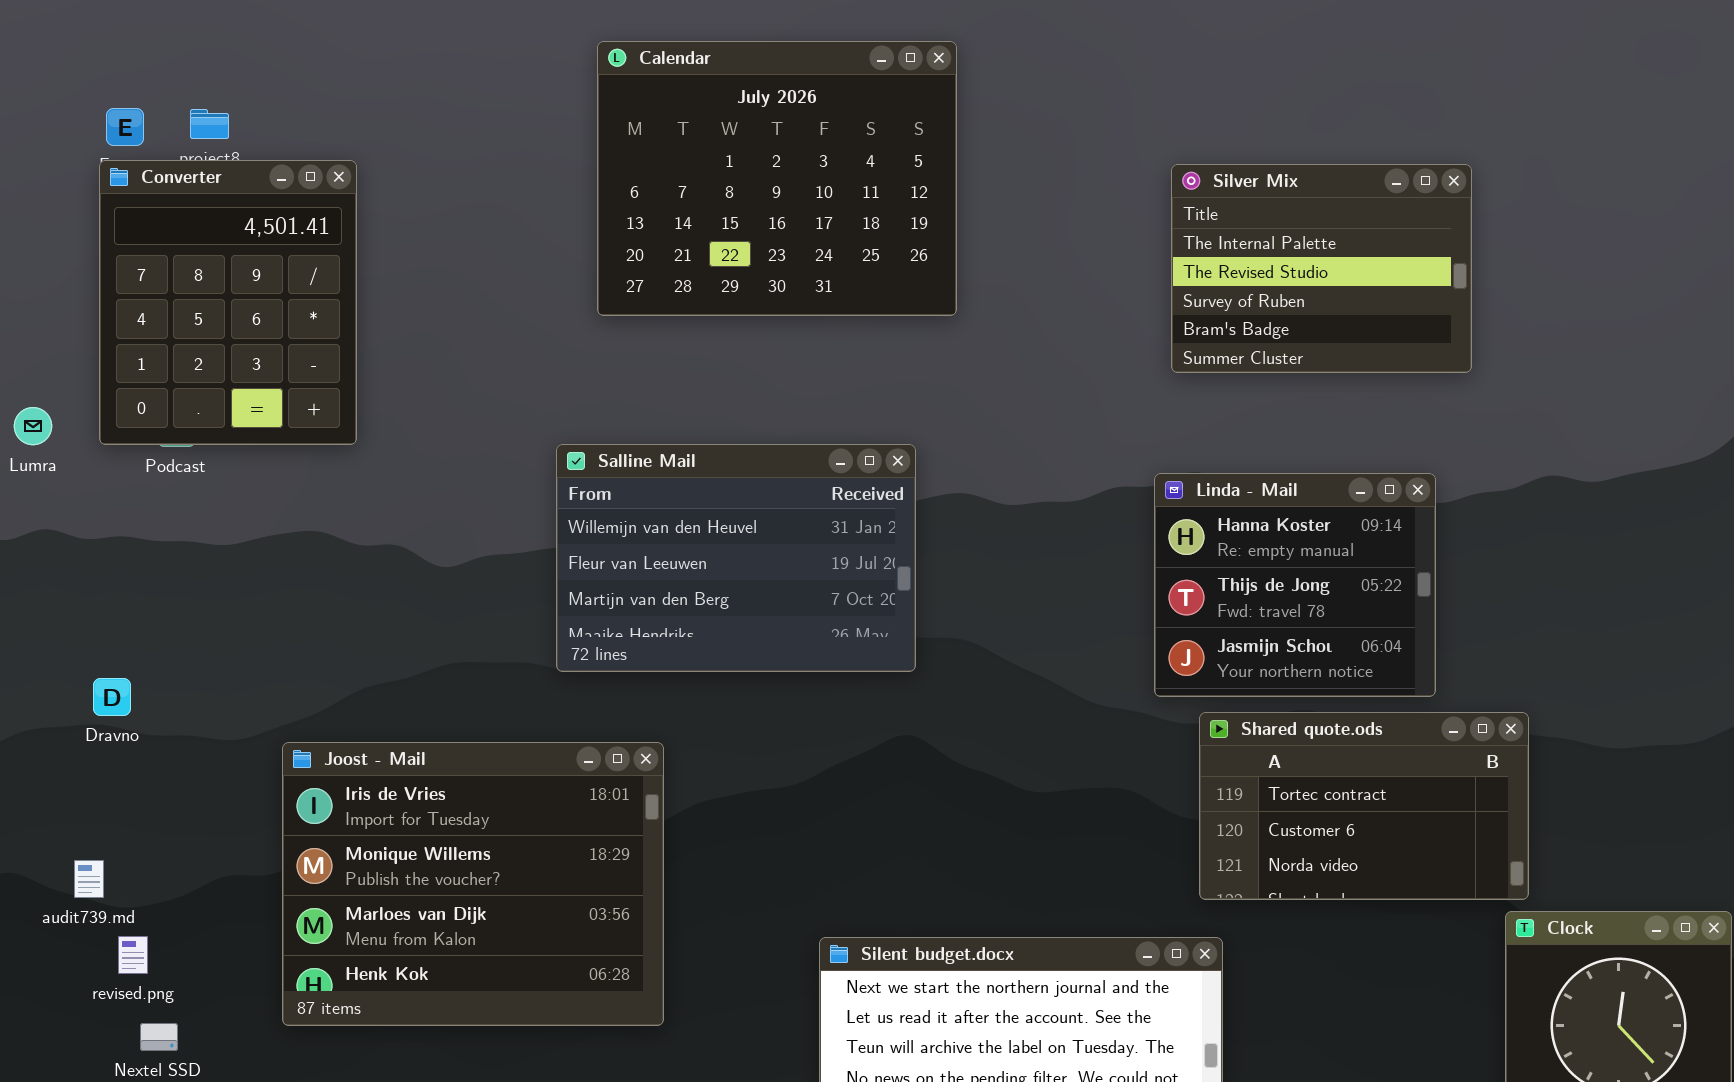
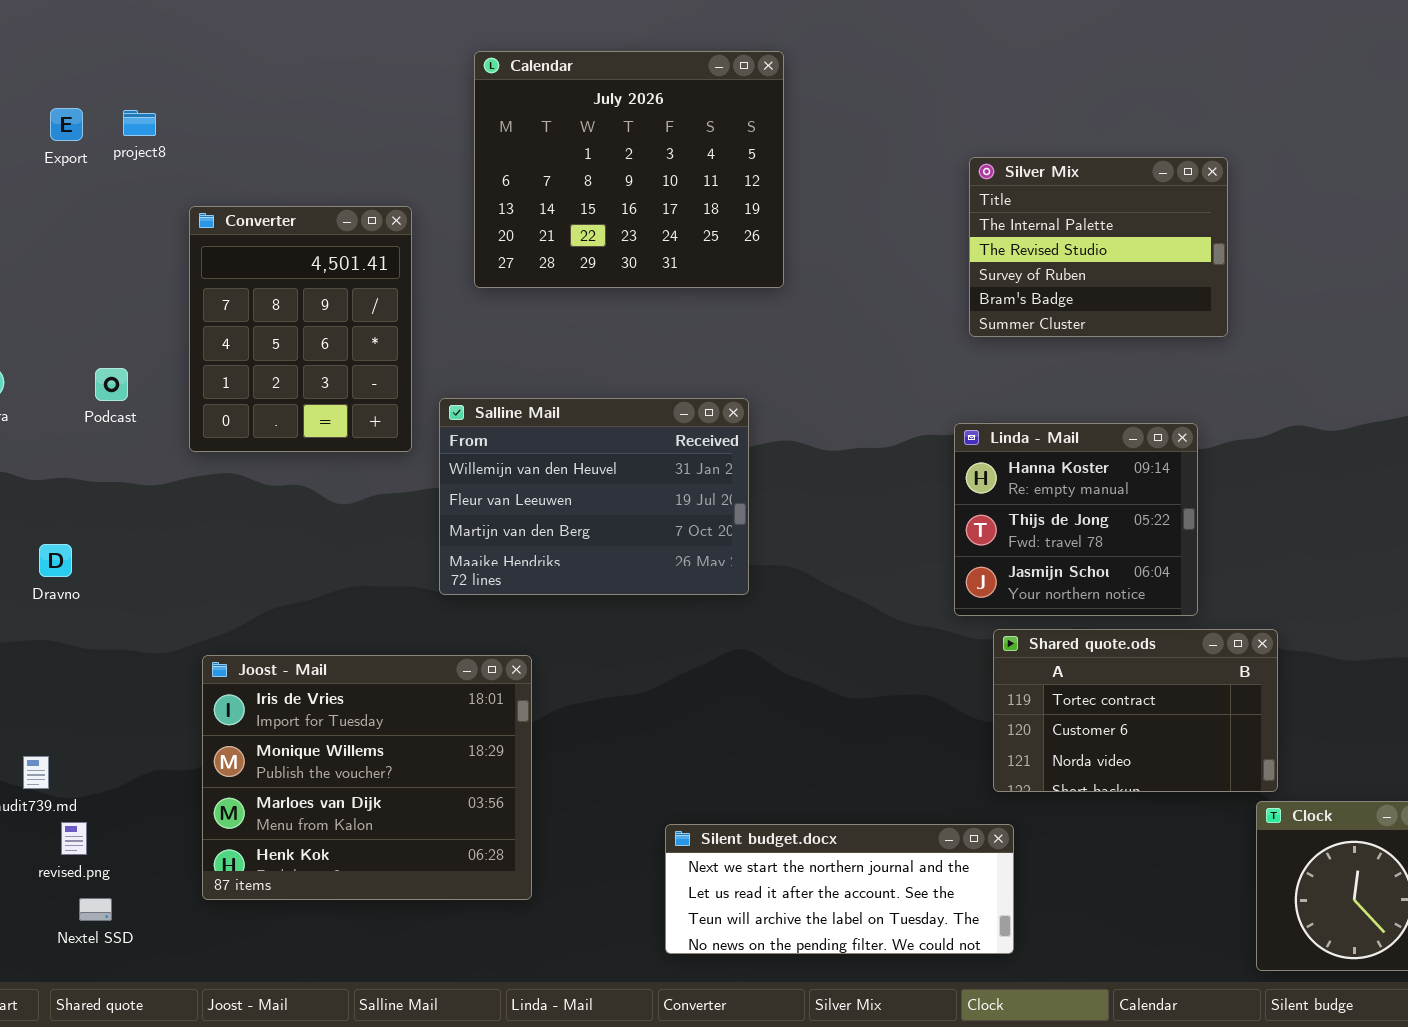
Converter: [99,160,357,445] -> [189,206,412,452], moved
Dravno: [93,678,131,716] -> [39,544,72,577], moved

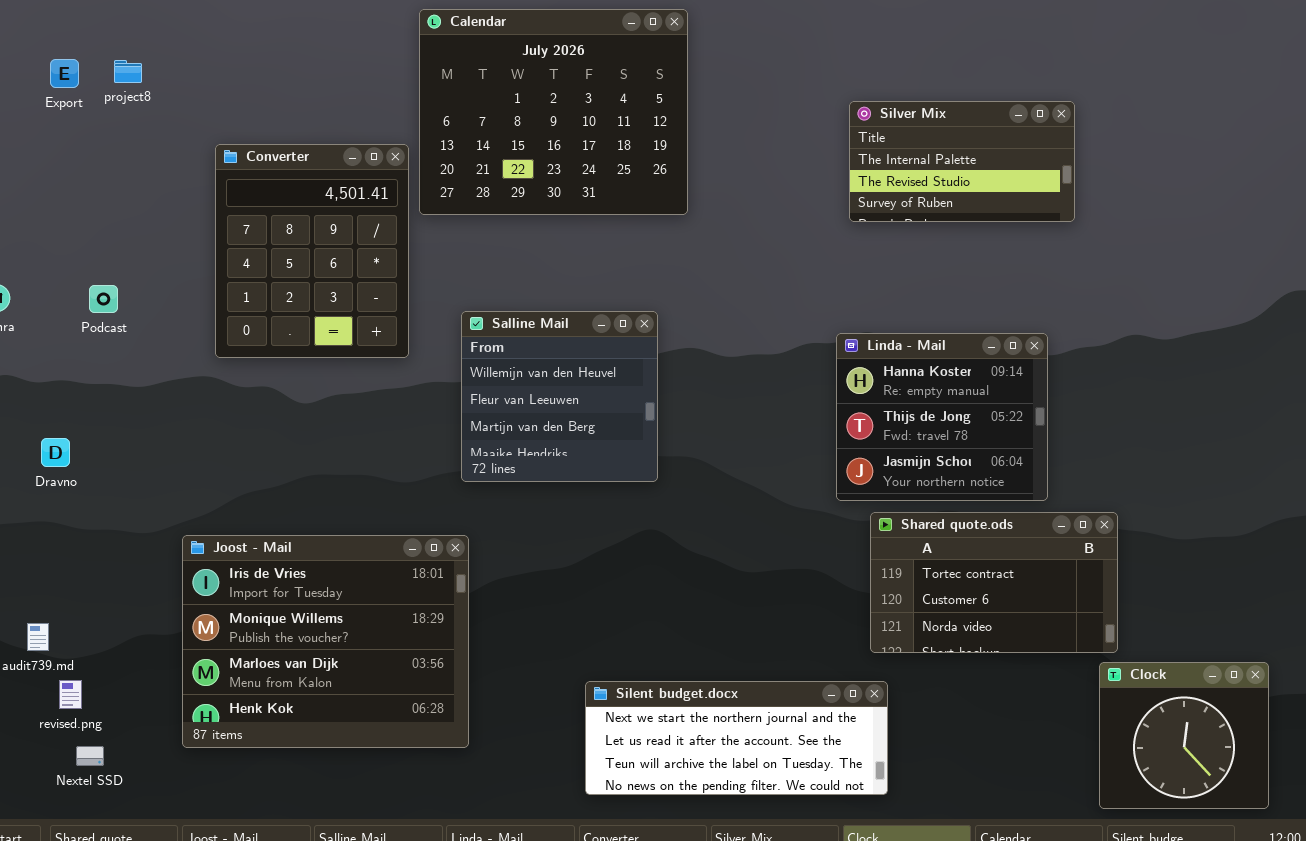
Silver Mix: [969,157,1228,337] -> [849,101,1075,222], resized
Converter: [189,206,412,452] -> [215,144,409,358], moved
Salline Mail: [439,398,749,595] -> [461,311,658,482], resized

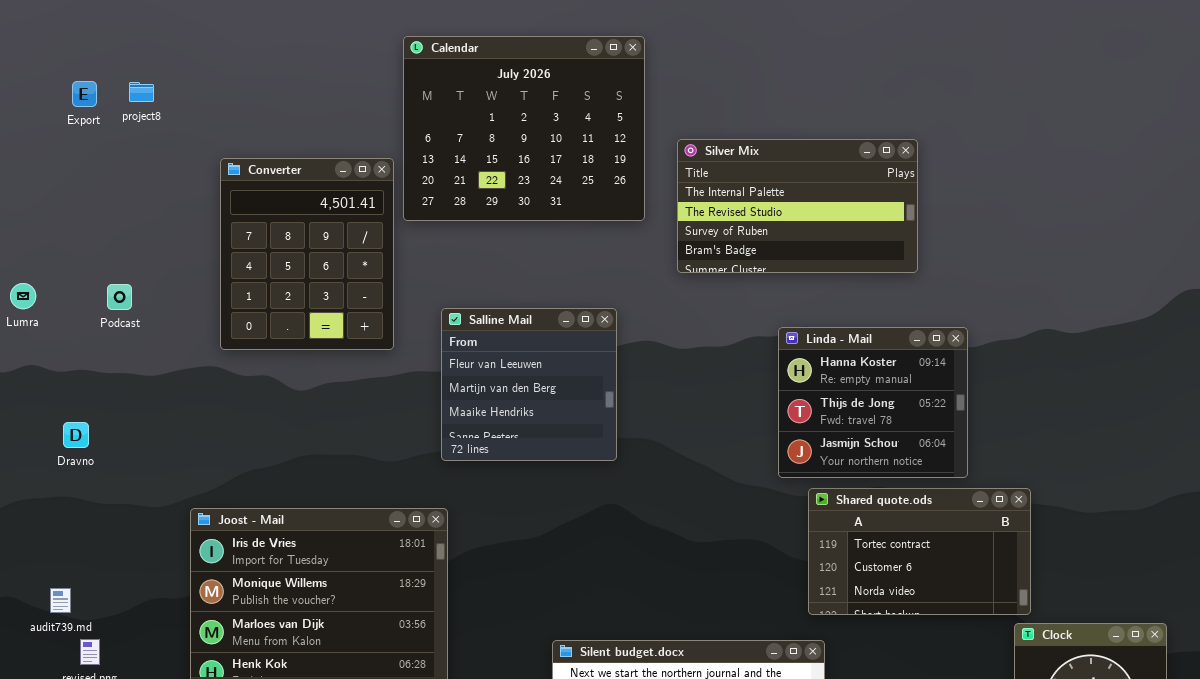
Silver Mix: [849,101,1075,222] -> [677,139,918,273], moved, resized
Salline Mail: [461,311,658,482] -> [441,308,617,461], scrolled down 1 row

